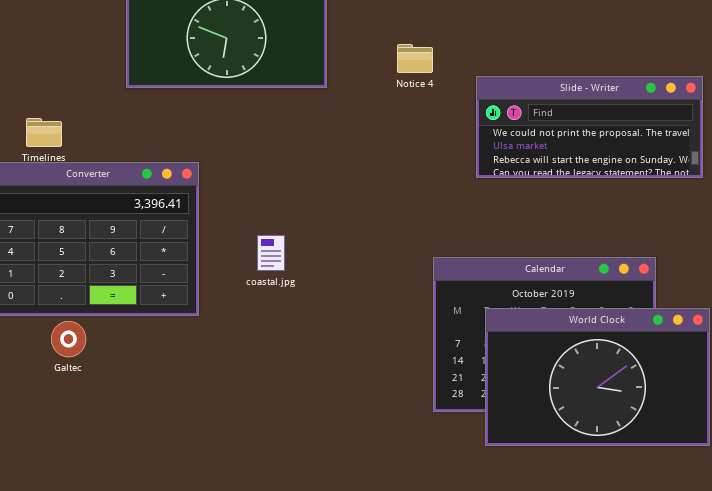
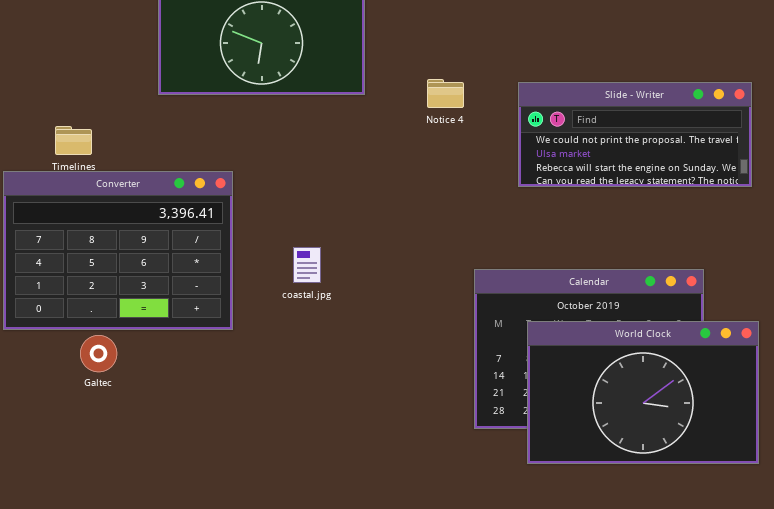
Notice 4: [397,44,433,73] -> [427,79,464,108], moved

